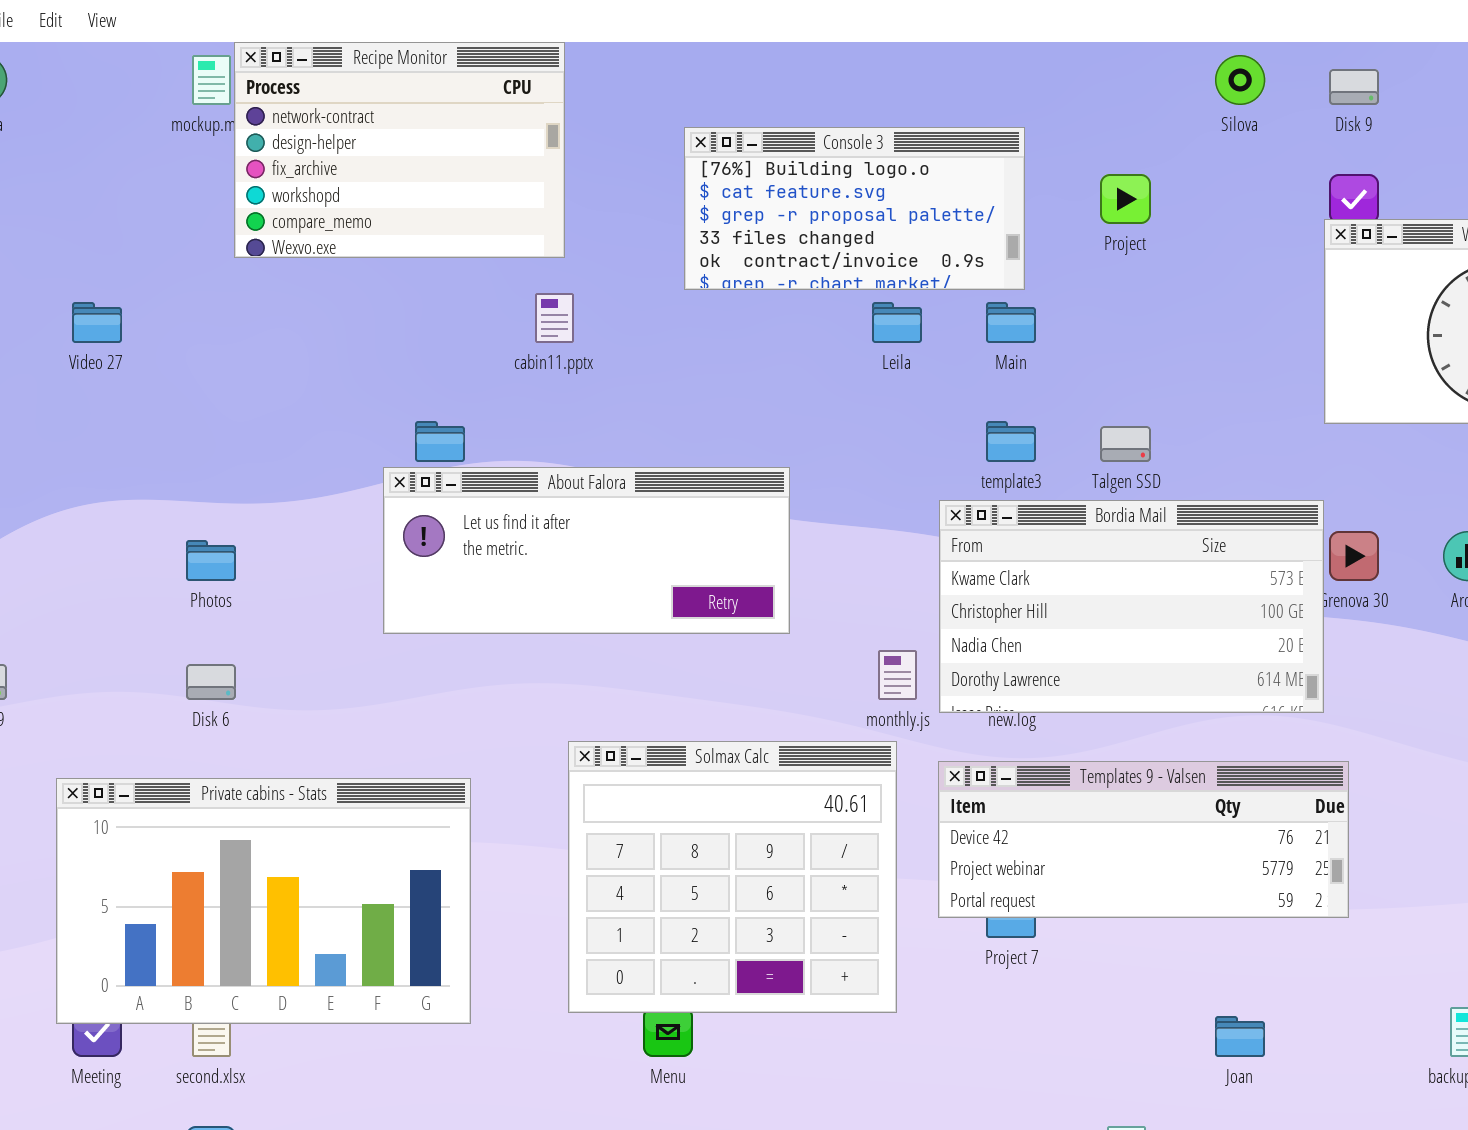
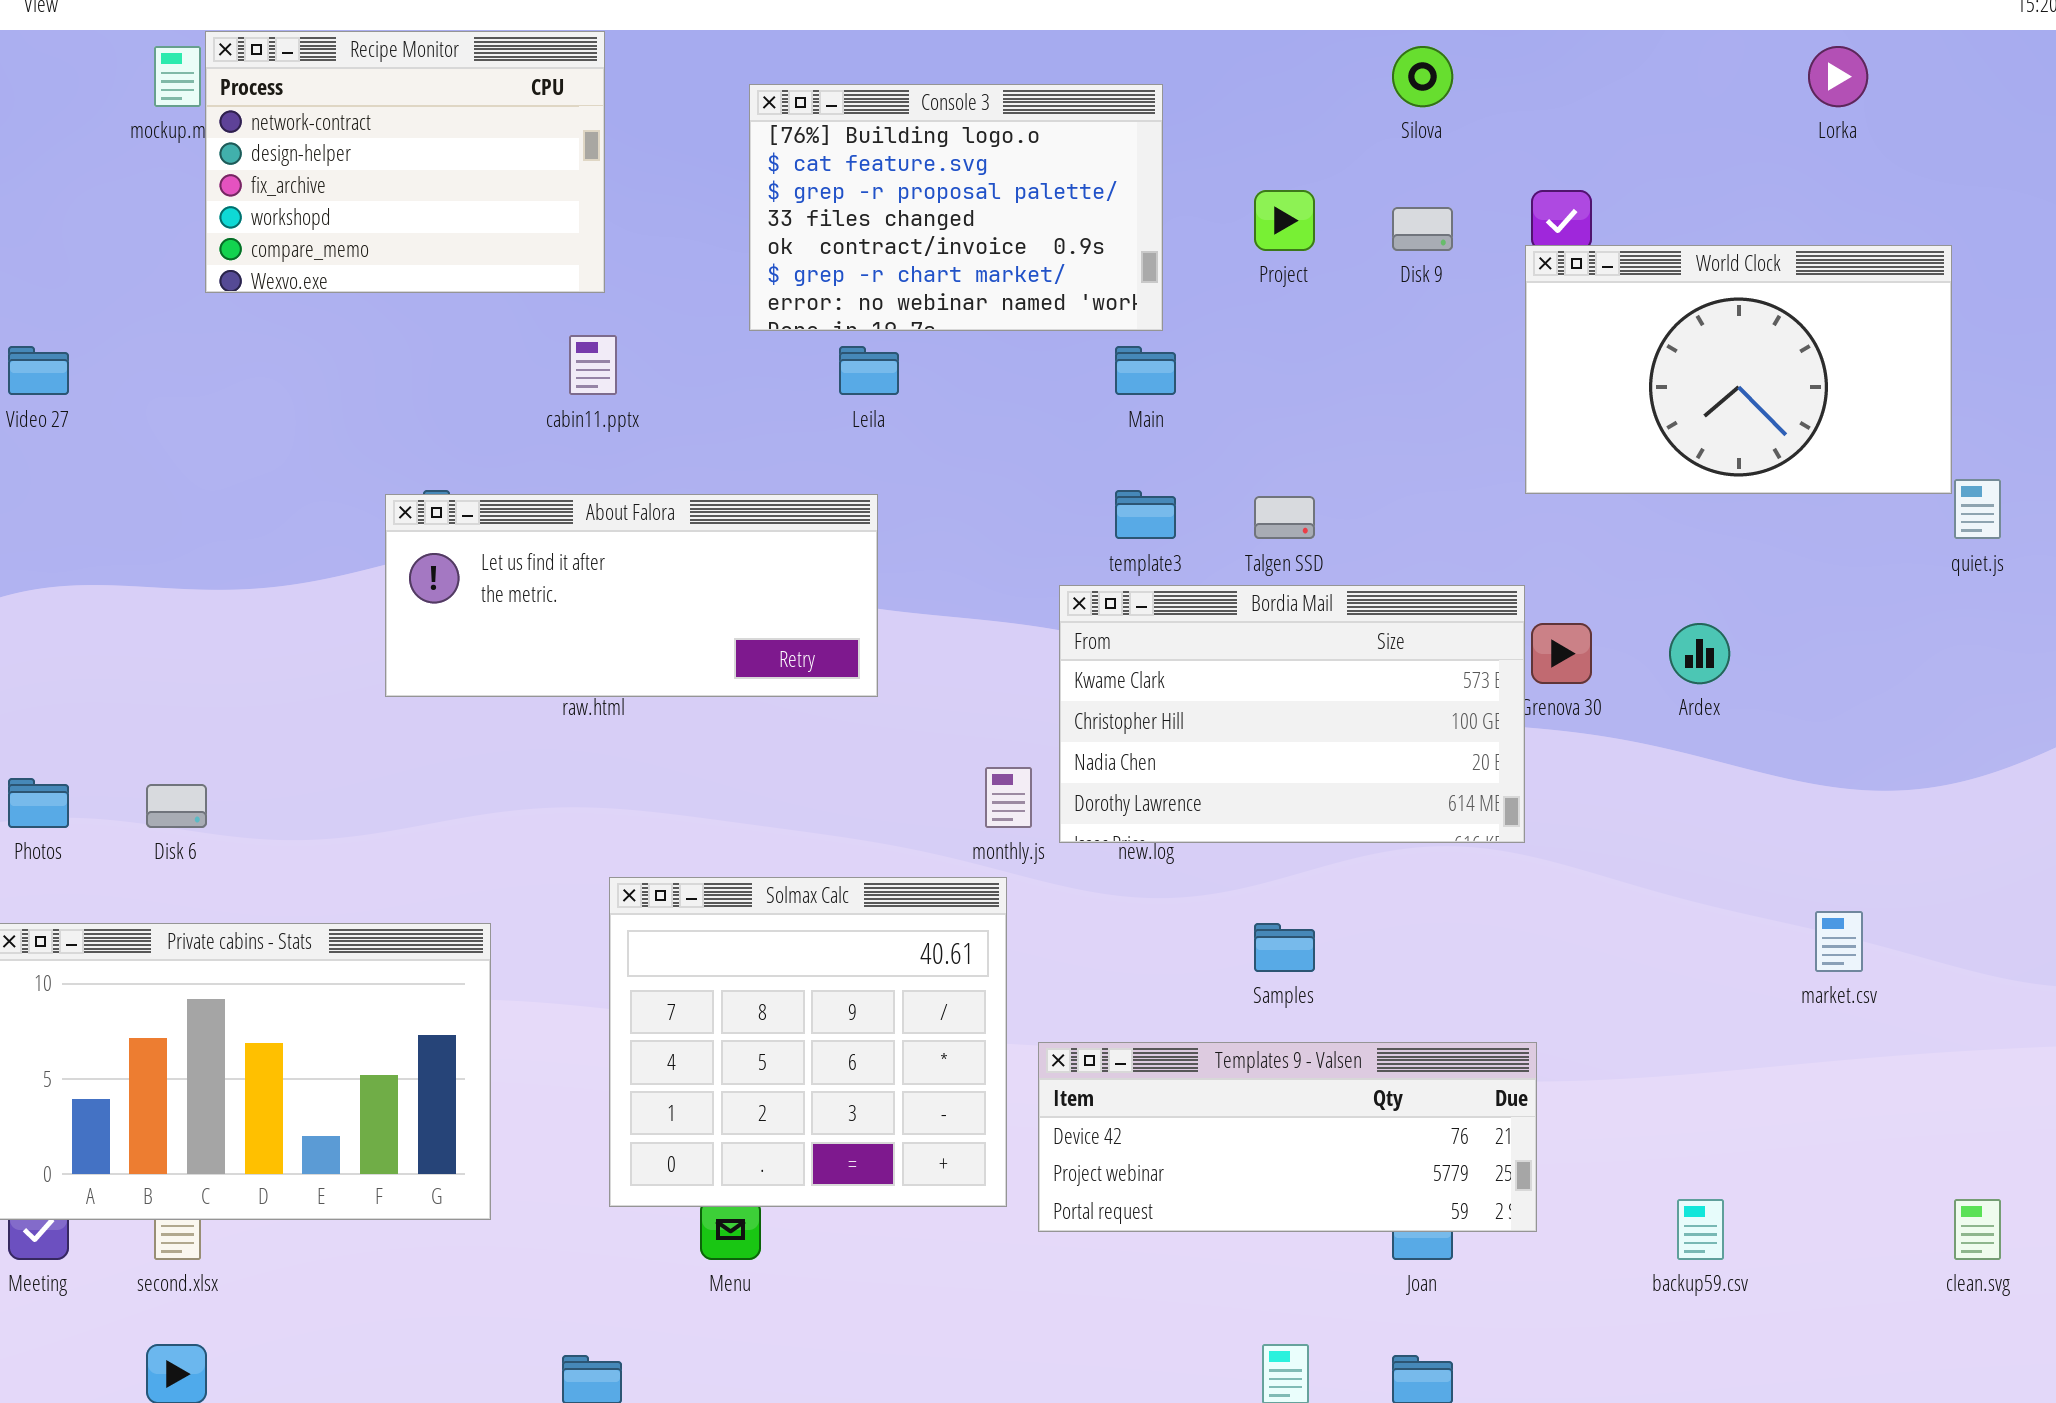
Disk 9: [1329,69,1379,105] -> [1392,207,1453,251], moved
Console 3: [684,127,1025,290] -> [749,84,1163,331], resized
Leila: [872,302,922,343] -> [839,346,899,395], moved
About Falora: [383,467,790,634] -> [385,494,878,697], moved
Photos: [186,540,236,581] -> [8,778,69,828], moved
Templates 9 - Valsen: [938,761,1349,918] -> [1038,1042,1537,1232], moved

